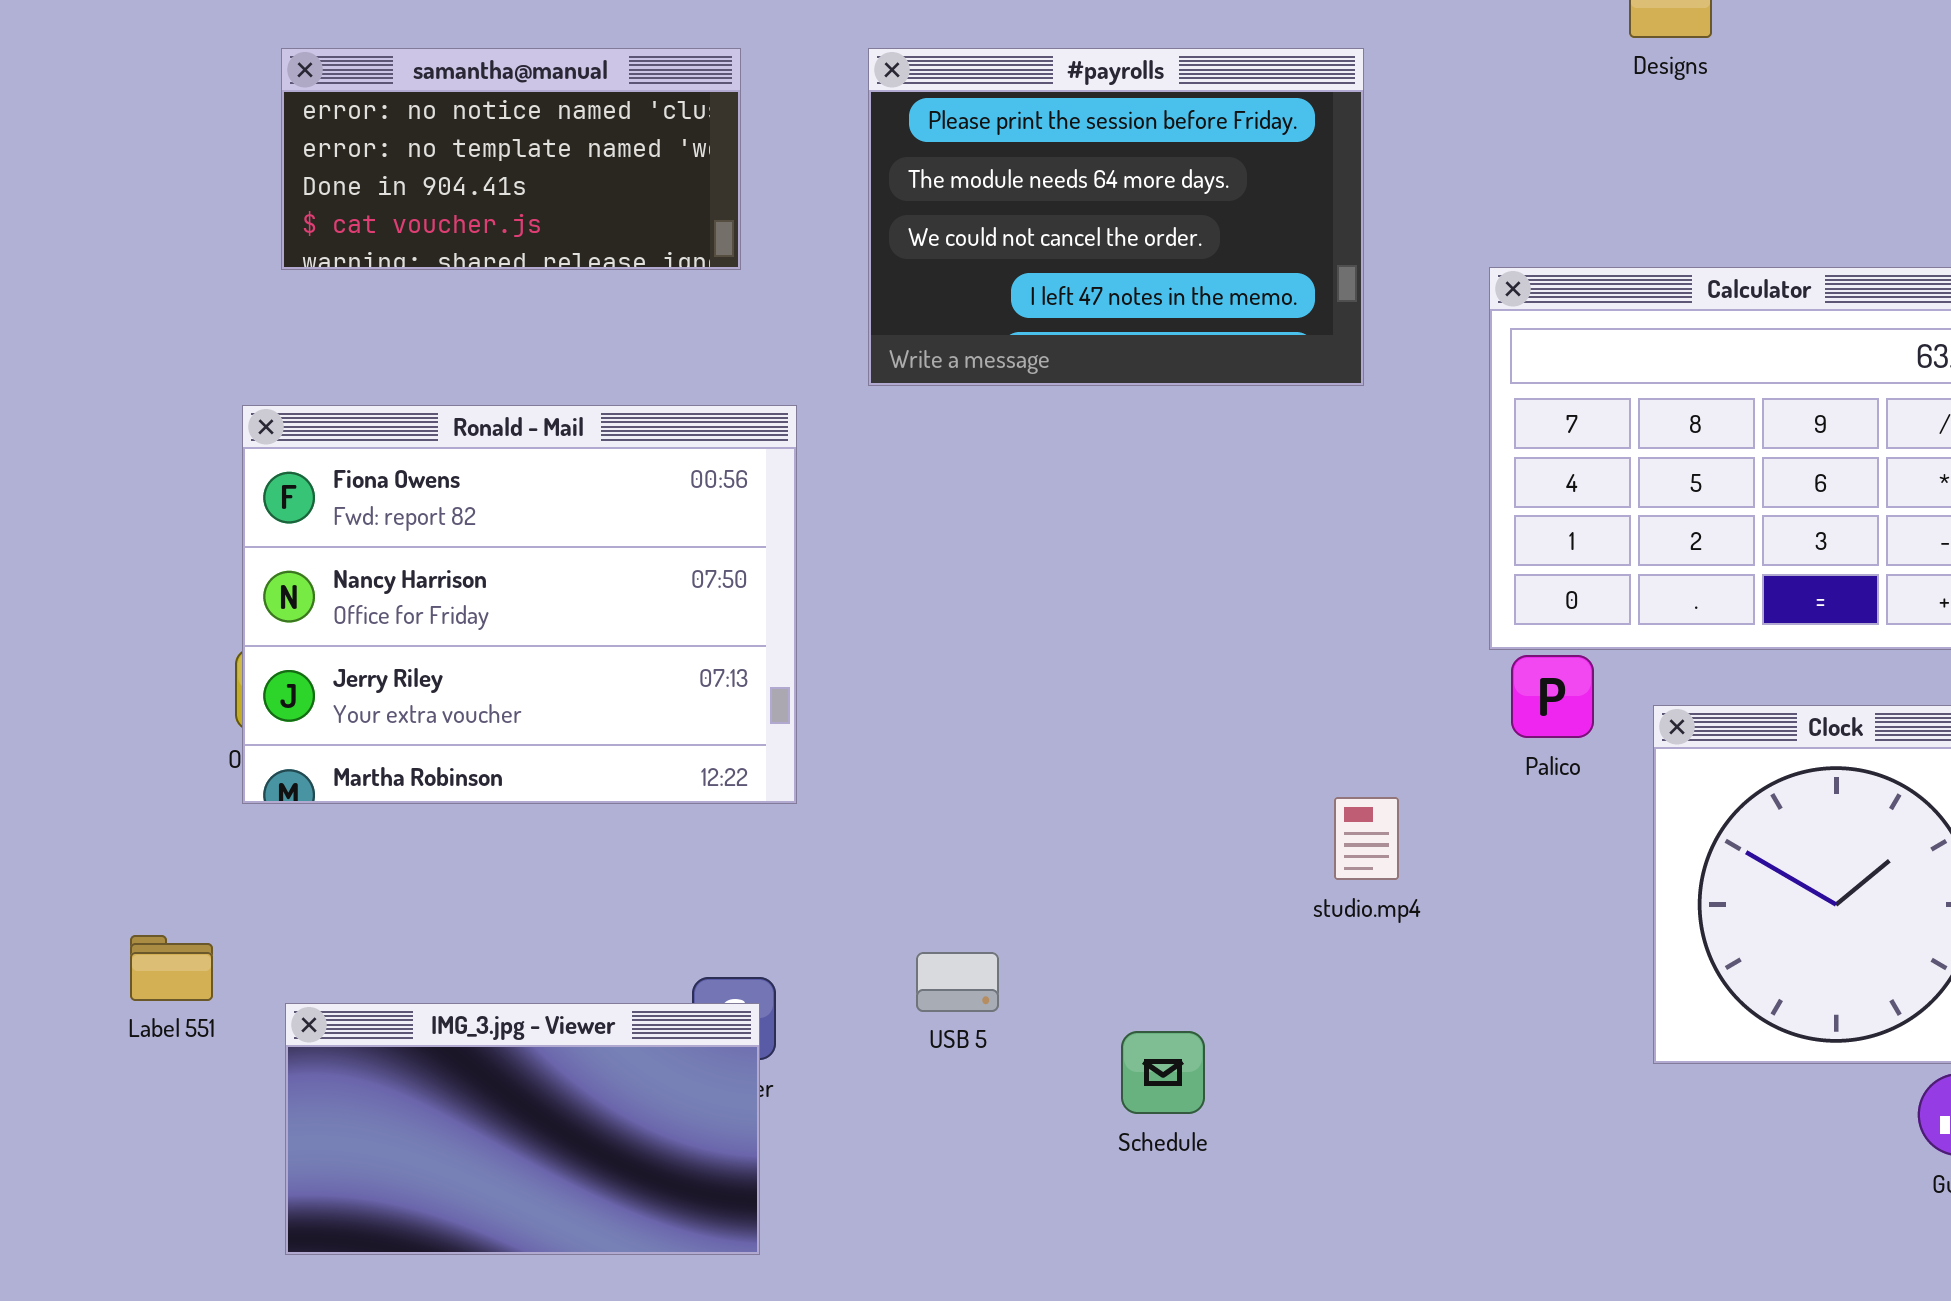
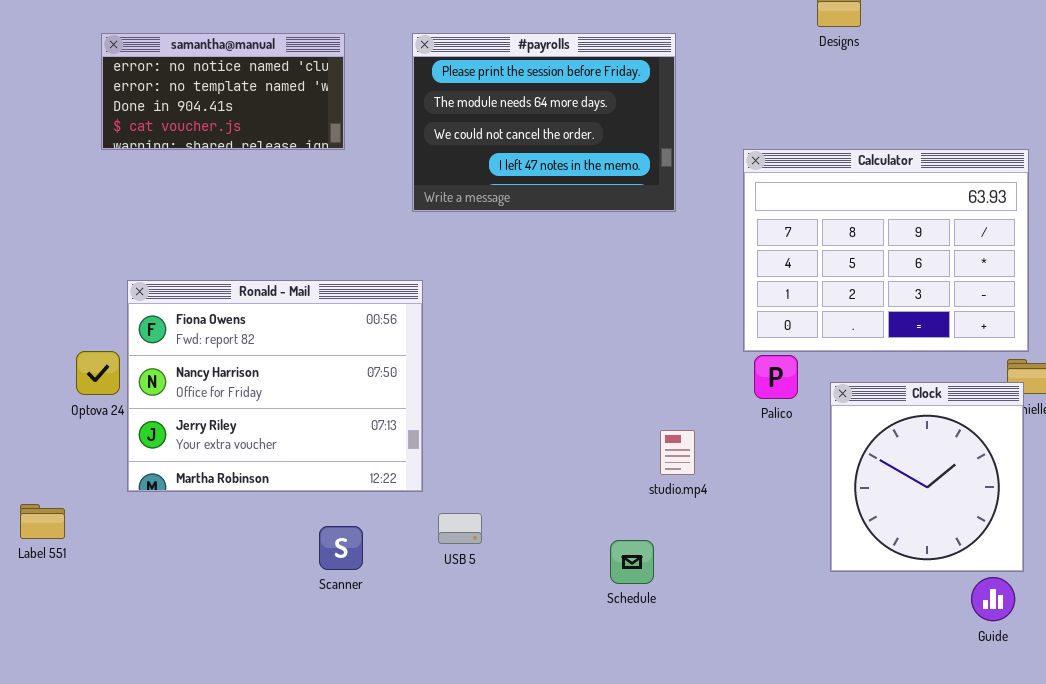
Ronald - Mail: [242,405,797,804] -> [127,280,423,492], moved
IMG_3.jpg - Viewer: [285,1003,760,1255] -> none, closed
Schedule: [1121,1031,1205,1114] -> [610,540,654,584], moved

